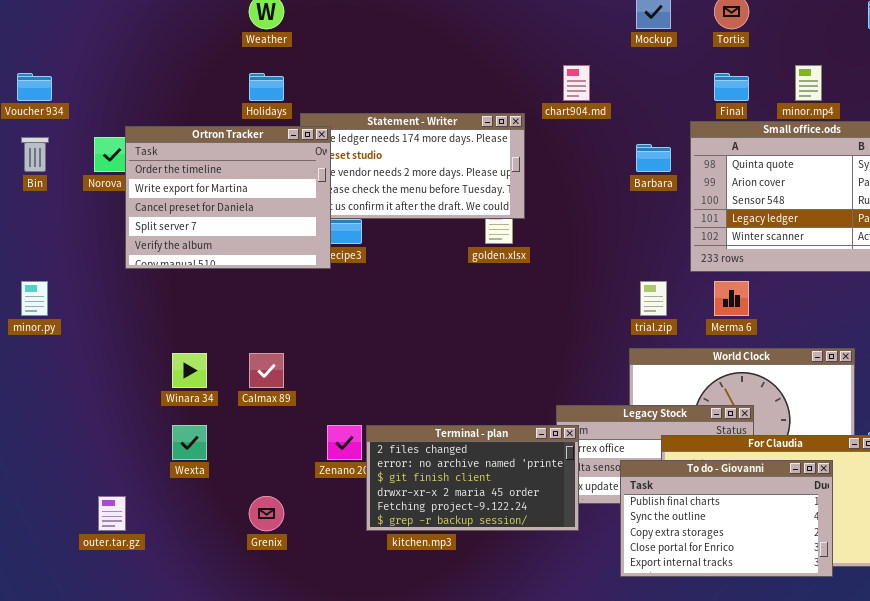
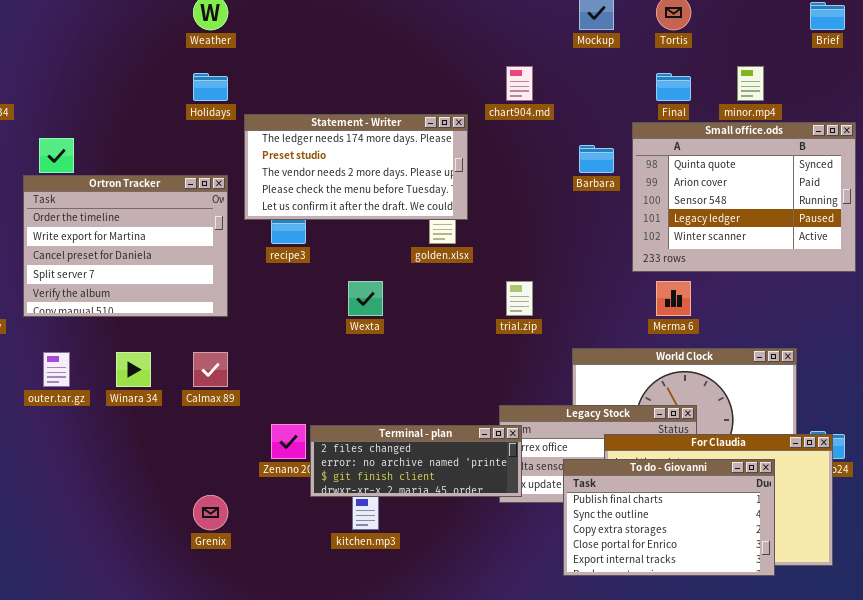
Ortron Tracker: [125,126,331,269] -> [23,175,228,317], moved
trial.zip: [640,281,667,316] -> [506,281,533,316], moved
Wexta: [172,425,207,460] -> [348,281,383,316], moved
Terminal - plan: [366,425,579,531] -> [310,425,522,497], resized
outer.tar.gz: [98,496,126,531] -> [43,352,70,387], moved

